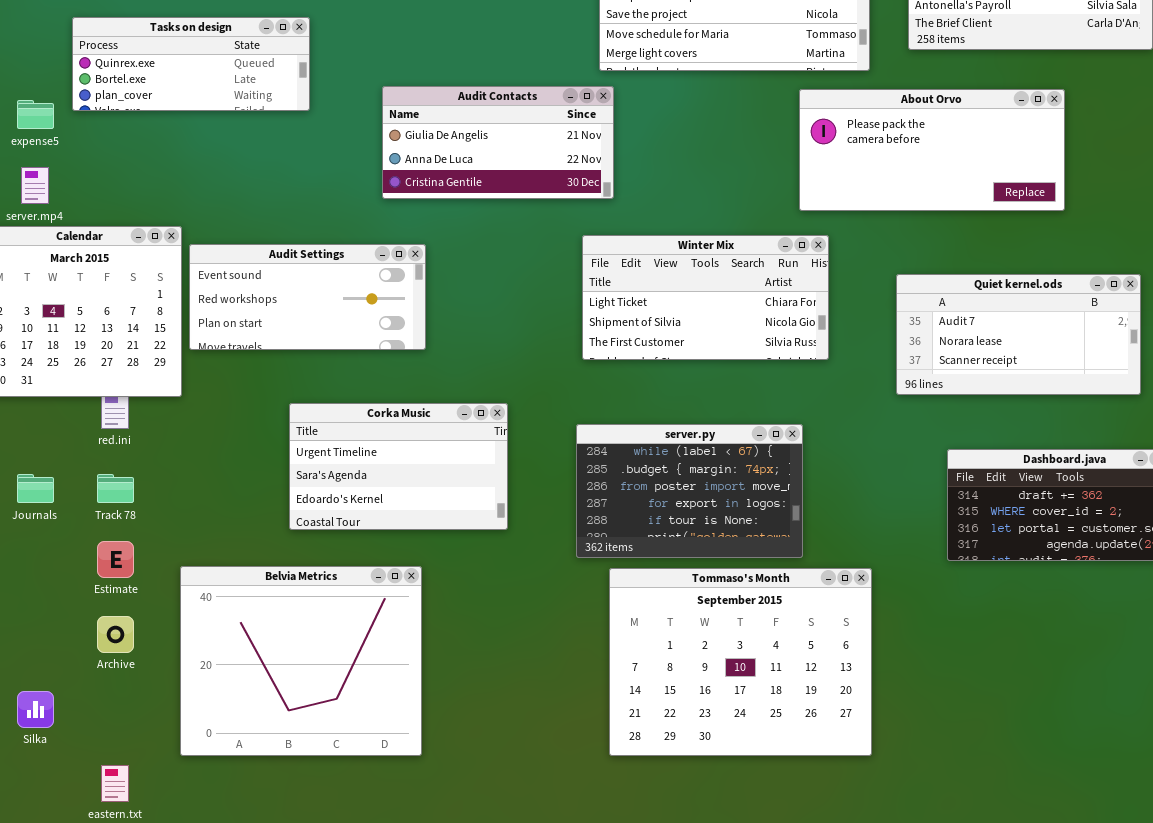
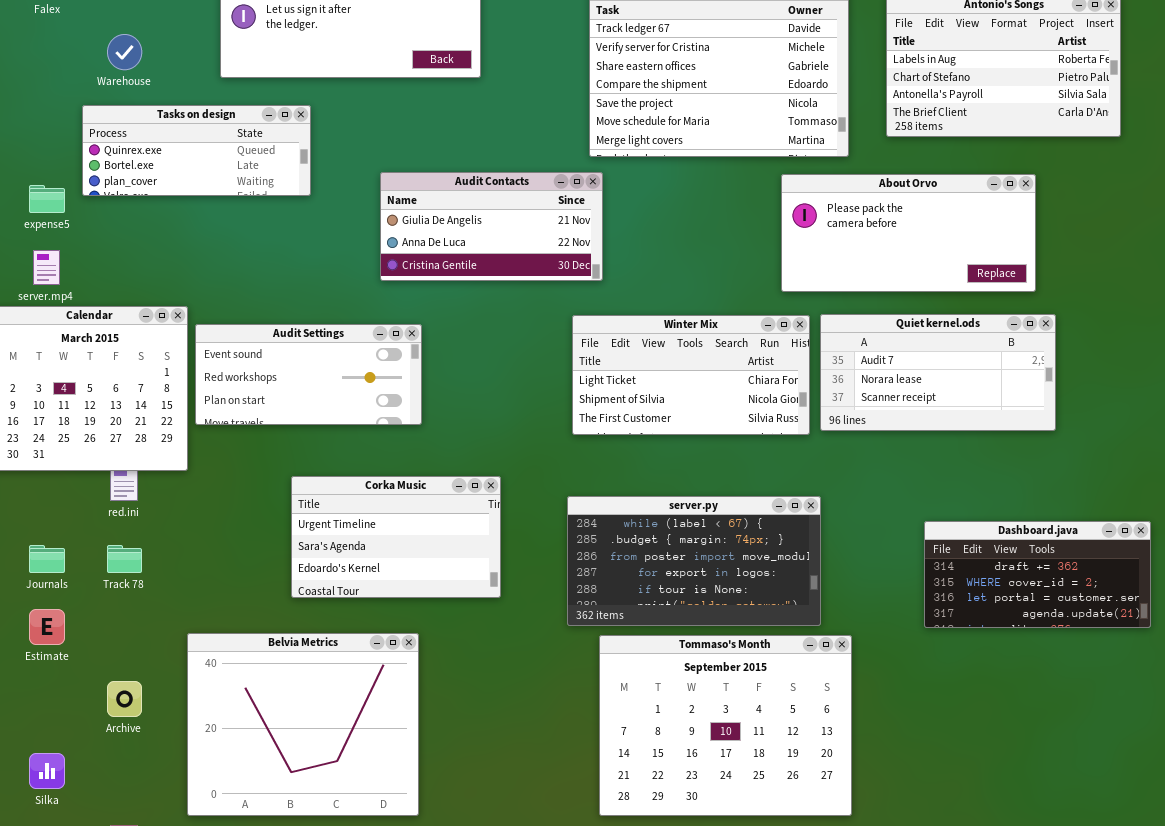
Quiet kernel.ods: [896,274,1141,395] -> [820,314,1056,431], moved
server.py: [576,424,803,558] -> [567,496,821,626], resized
Estimate: [97,541,134,578] -> [29,609,65,645], moved

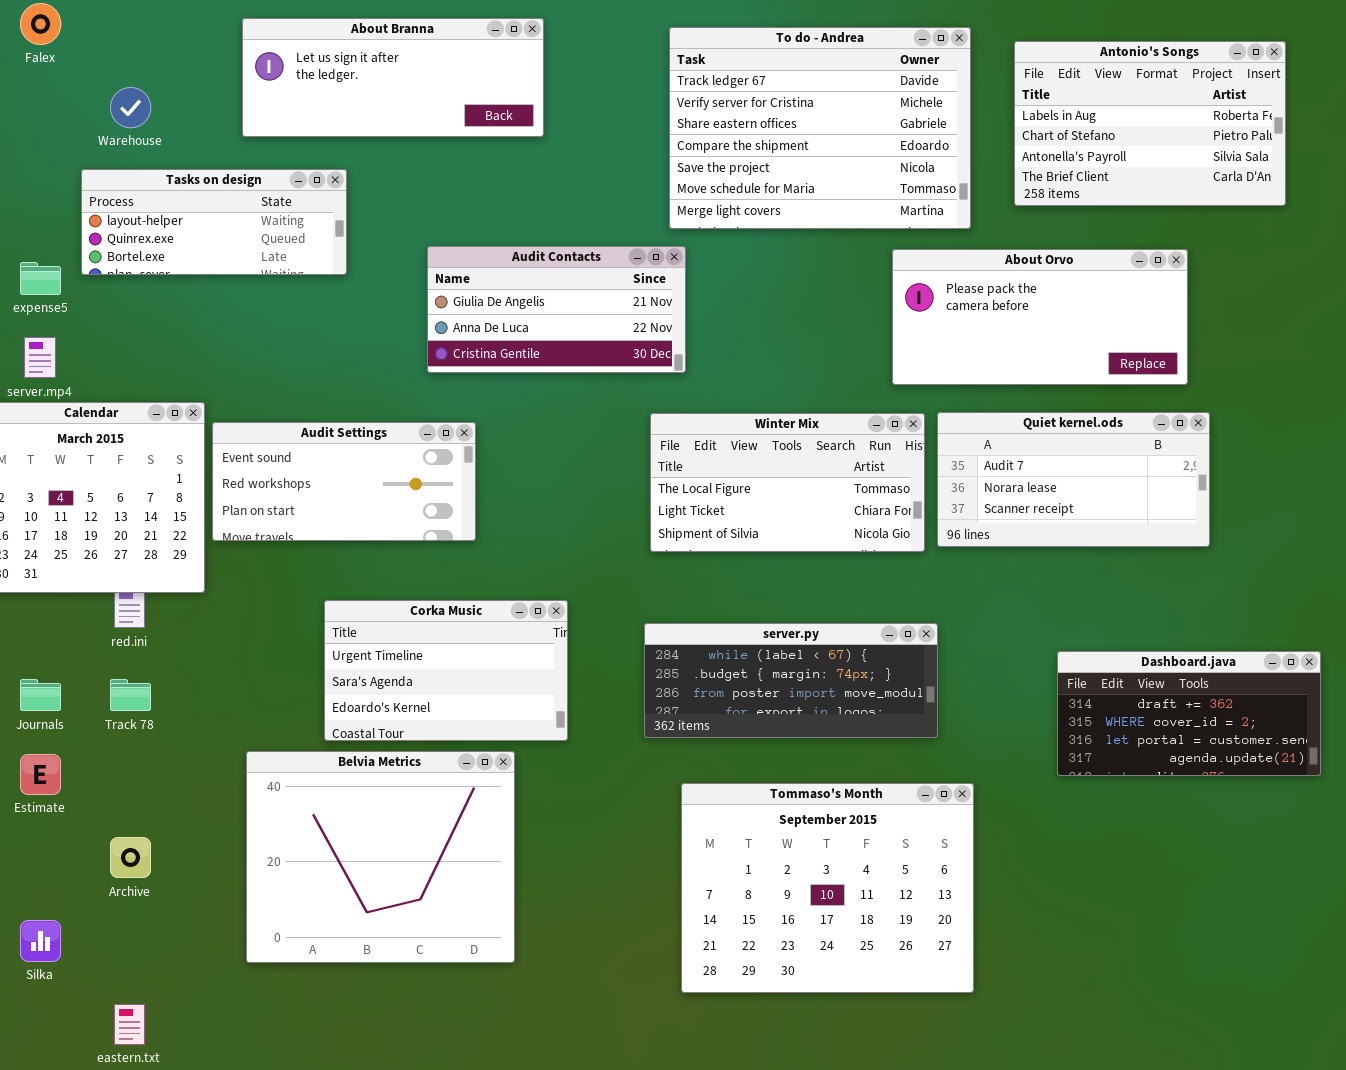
Tasks on design: [82,105,311,196] -> [81,169,347,275], scrolled up 1 row
Winter Mix: [572,315,810,435] -> [650,413,925,552], scrolled up 1 row
server.py: [567,496,821,626] -> [644,623,938,738], resized
Belvia Metrics: [187,633,419,816] -> [246,751,515,963], moved

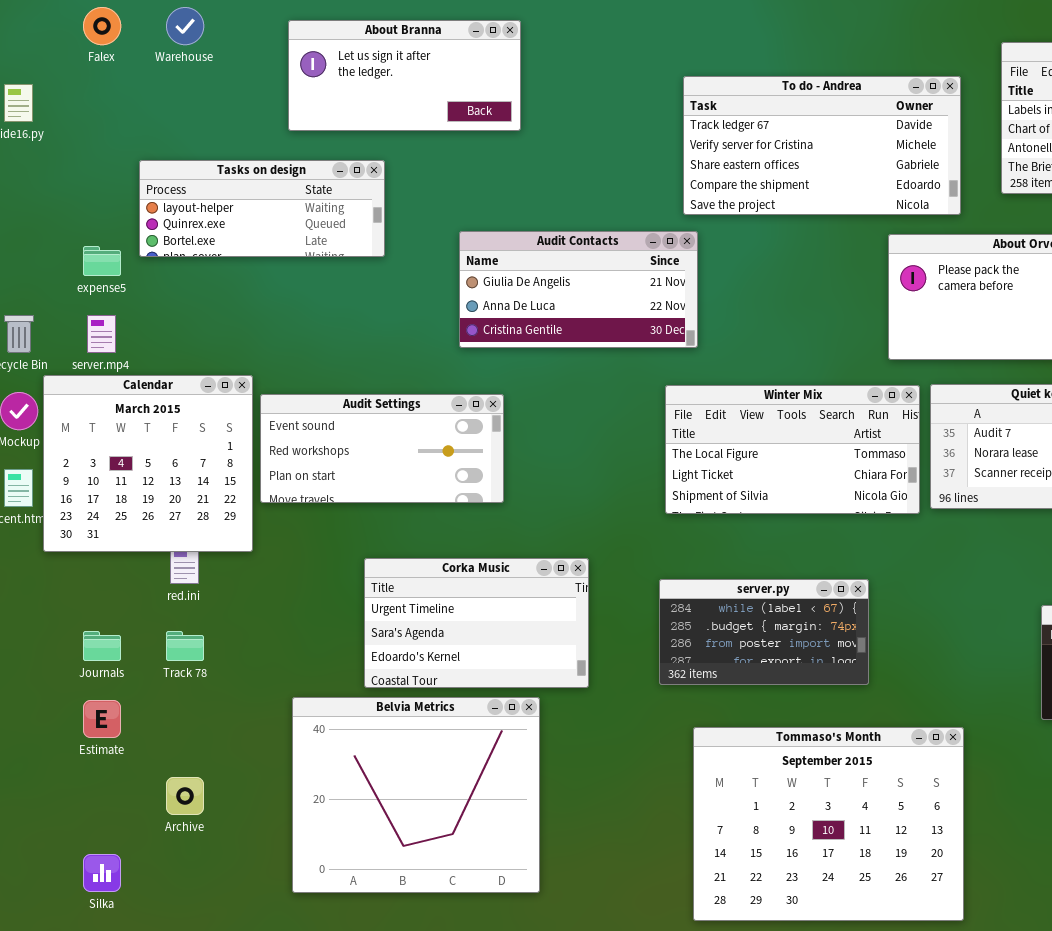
About Branna: [242,18,544,137] -> [288,20,521,131], resized
To do - Andrea: [669,27,971,229] -> [683,76,961,215], resized
Warehouse: [110,87,151,128] -> [166,7,204,45], moved
server.py: [644,623,938,738] -> [659,579,869,685], resized

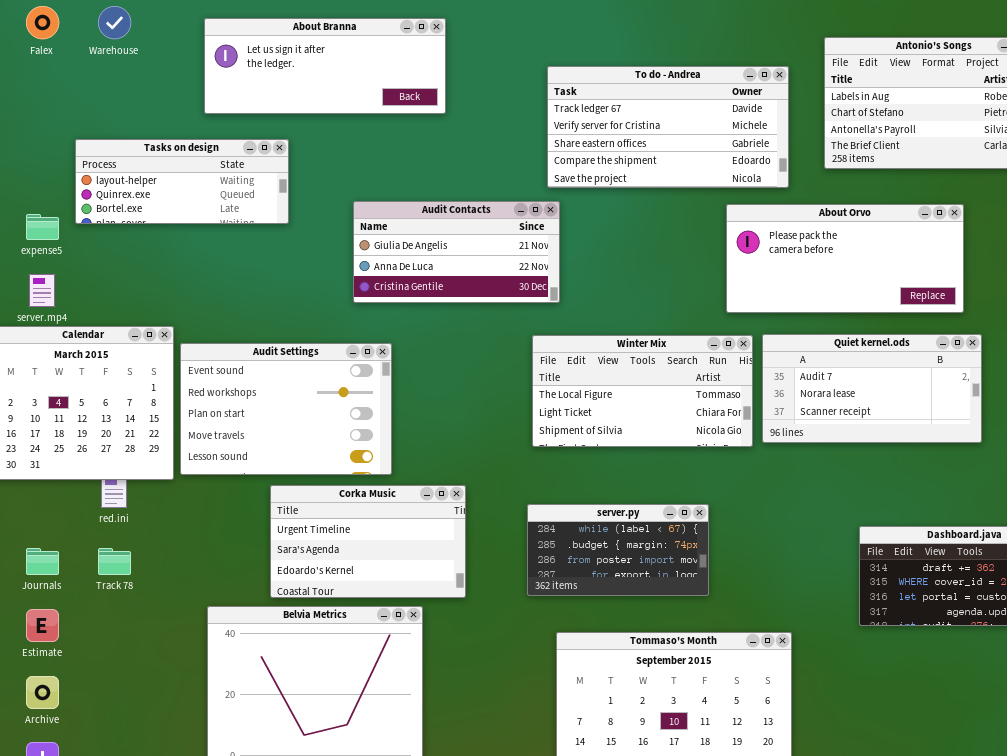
About Branna: [288,20,521,131] -> [204,18,446,114], resized
Audit Settings: [260,394,504,503] -> [180,343,392,475], resized
Archive: [166,777,204,815] -> [26,676,59,709], moved

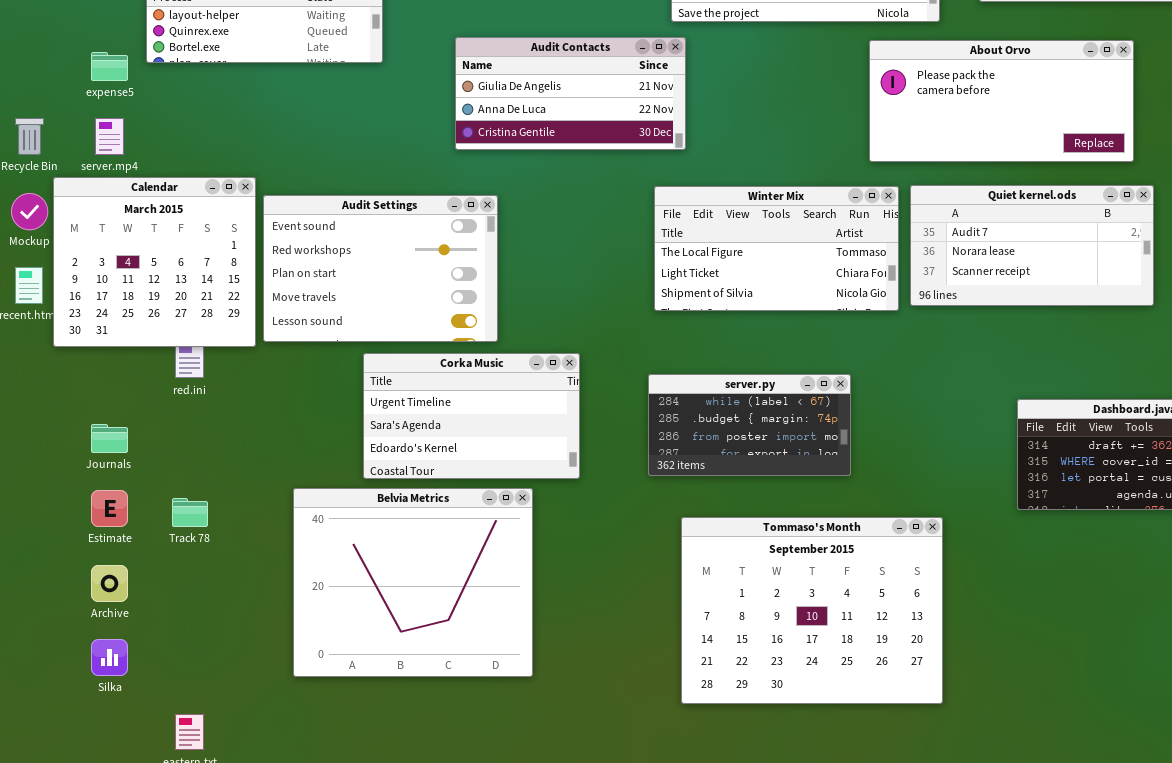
Track 78: [98,548,131,575] -> [172,498,208,527], moved

